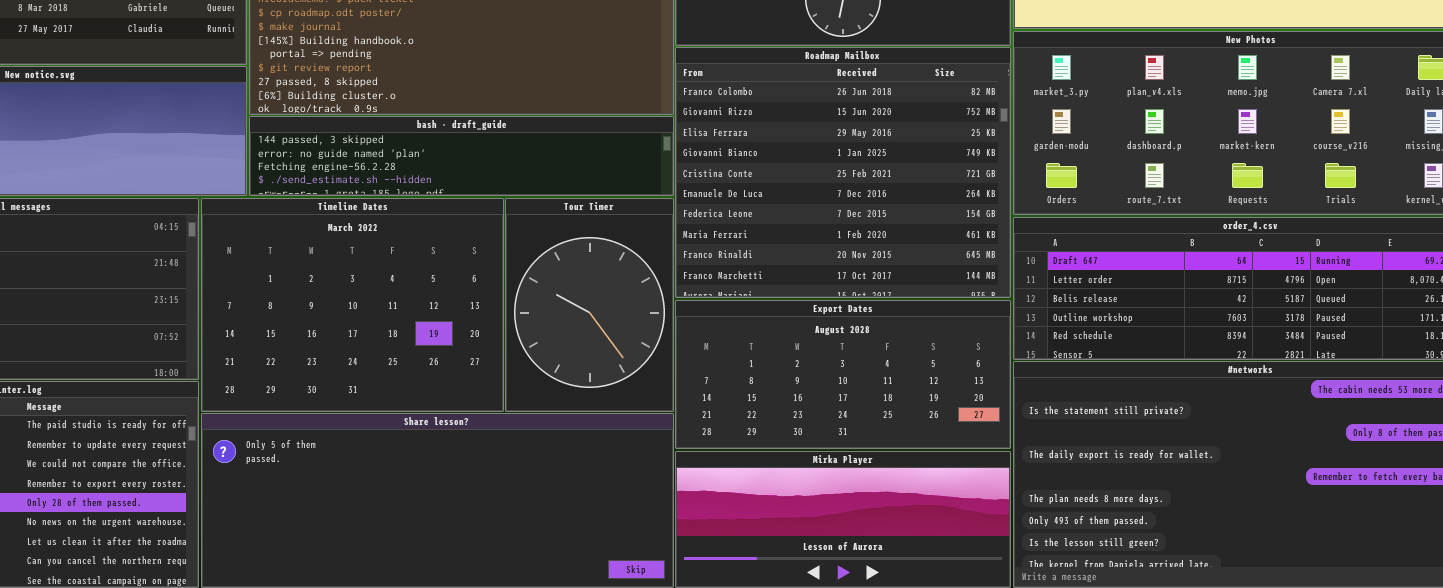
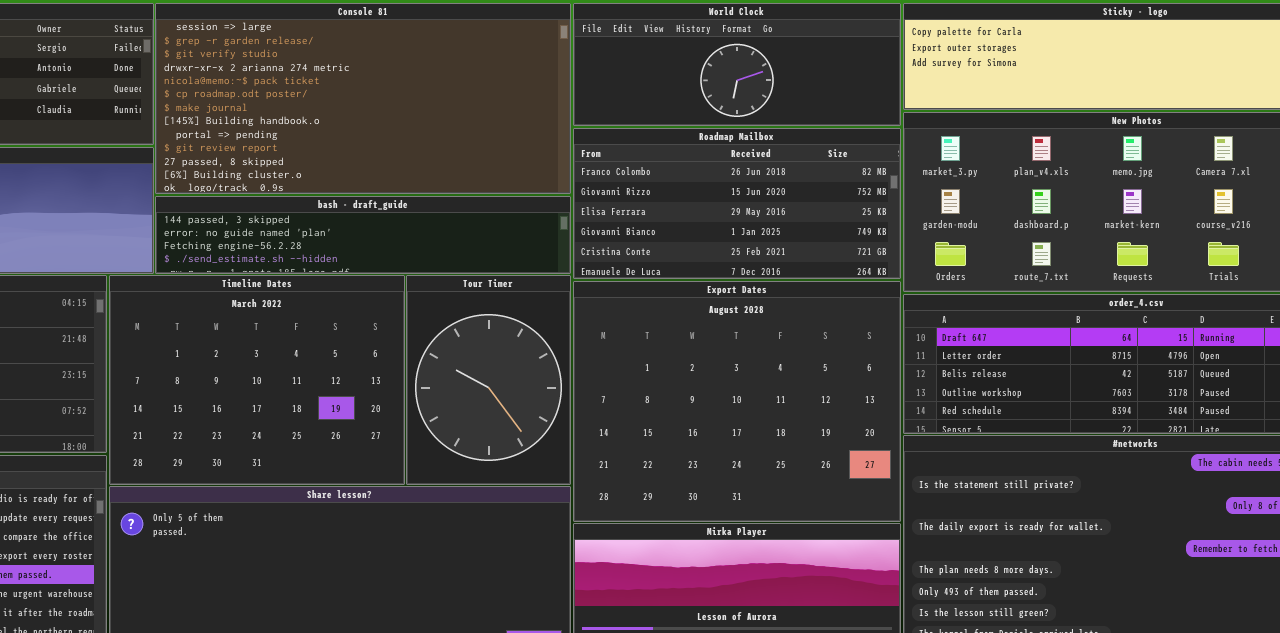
Roadmap Mailbox: [675,47,1011,298] -> [573,128,901,279], resized
Export Dates: [675,300,1011,449] -> [573,281,901,522], resized

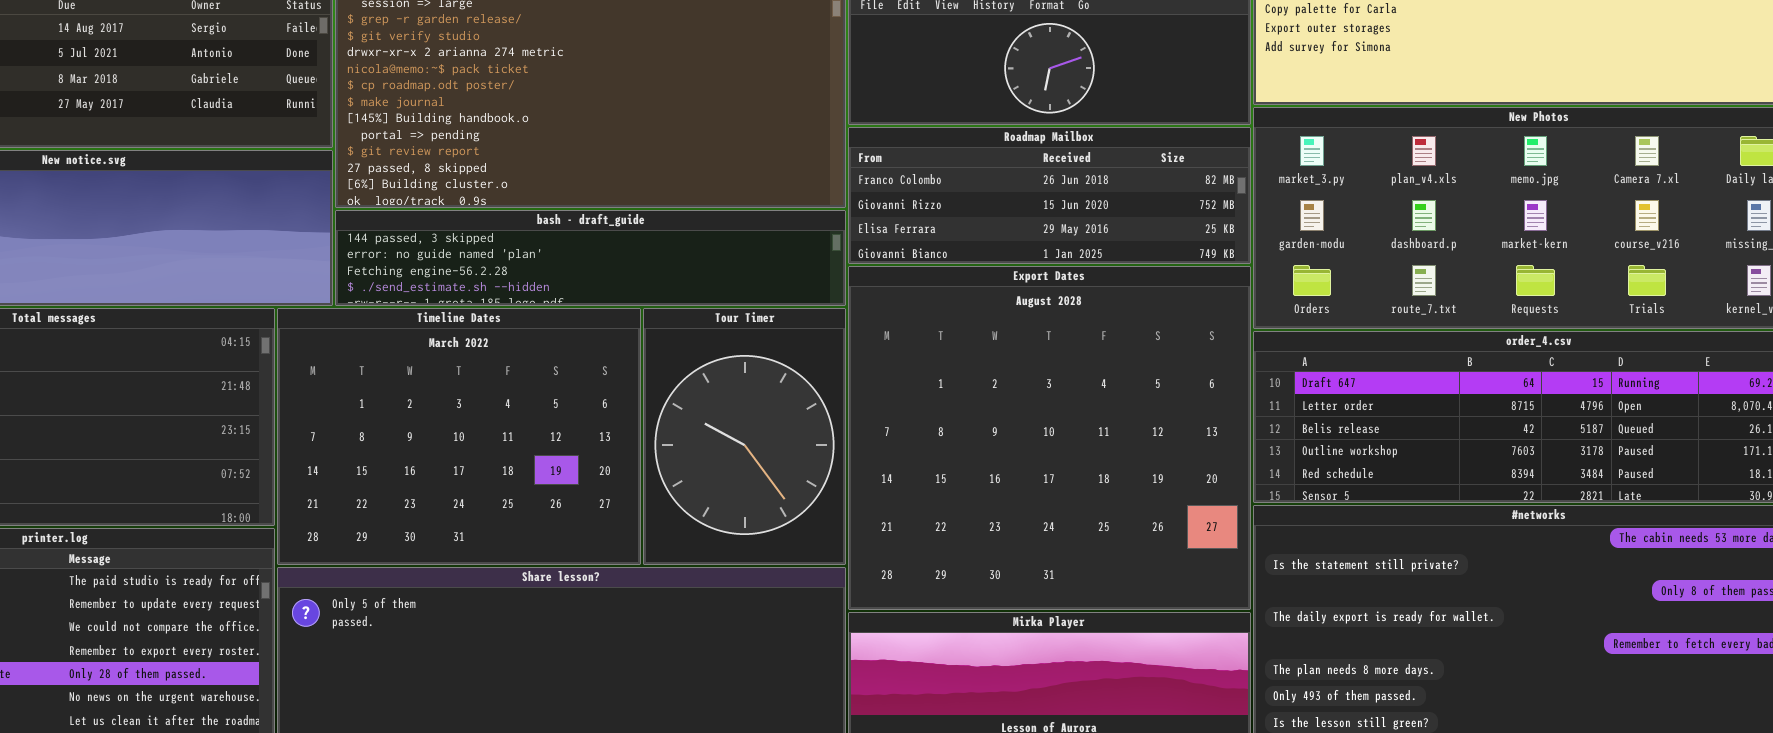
Roadmap Mailbox: [573,128,901,279] -> [848,127,1251,264], resized
Export Dates: [573,281,901,522] -> [848,266,1251,610], resized

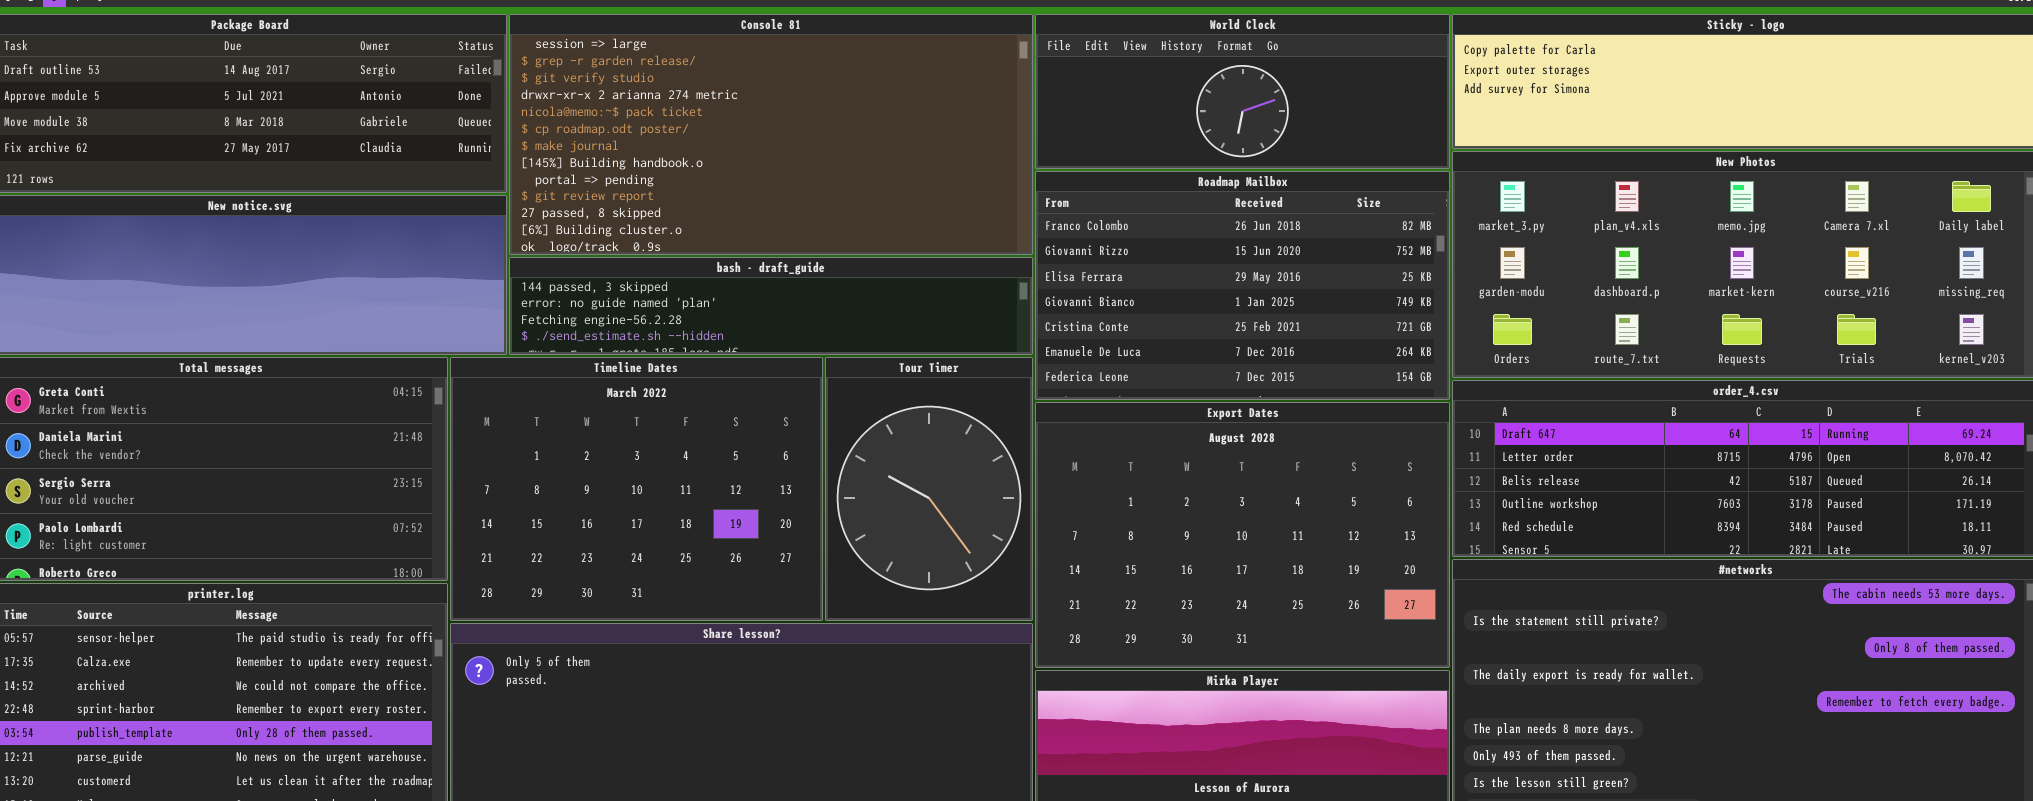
Roadmap Mailbox: [848,127,1251,264] -> [1035,171,1450,400], resized
Export Dates: [848,266,1251,610] -> [1035,402,1450,668], resized

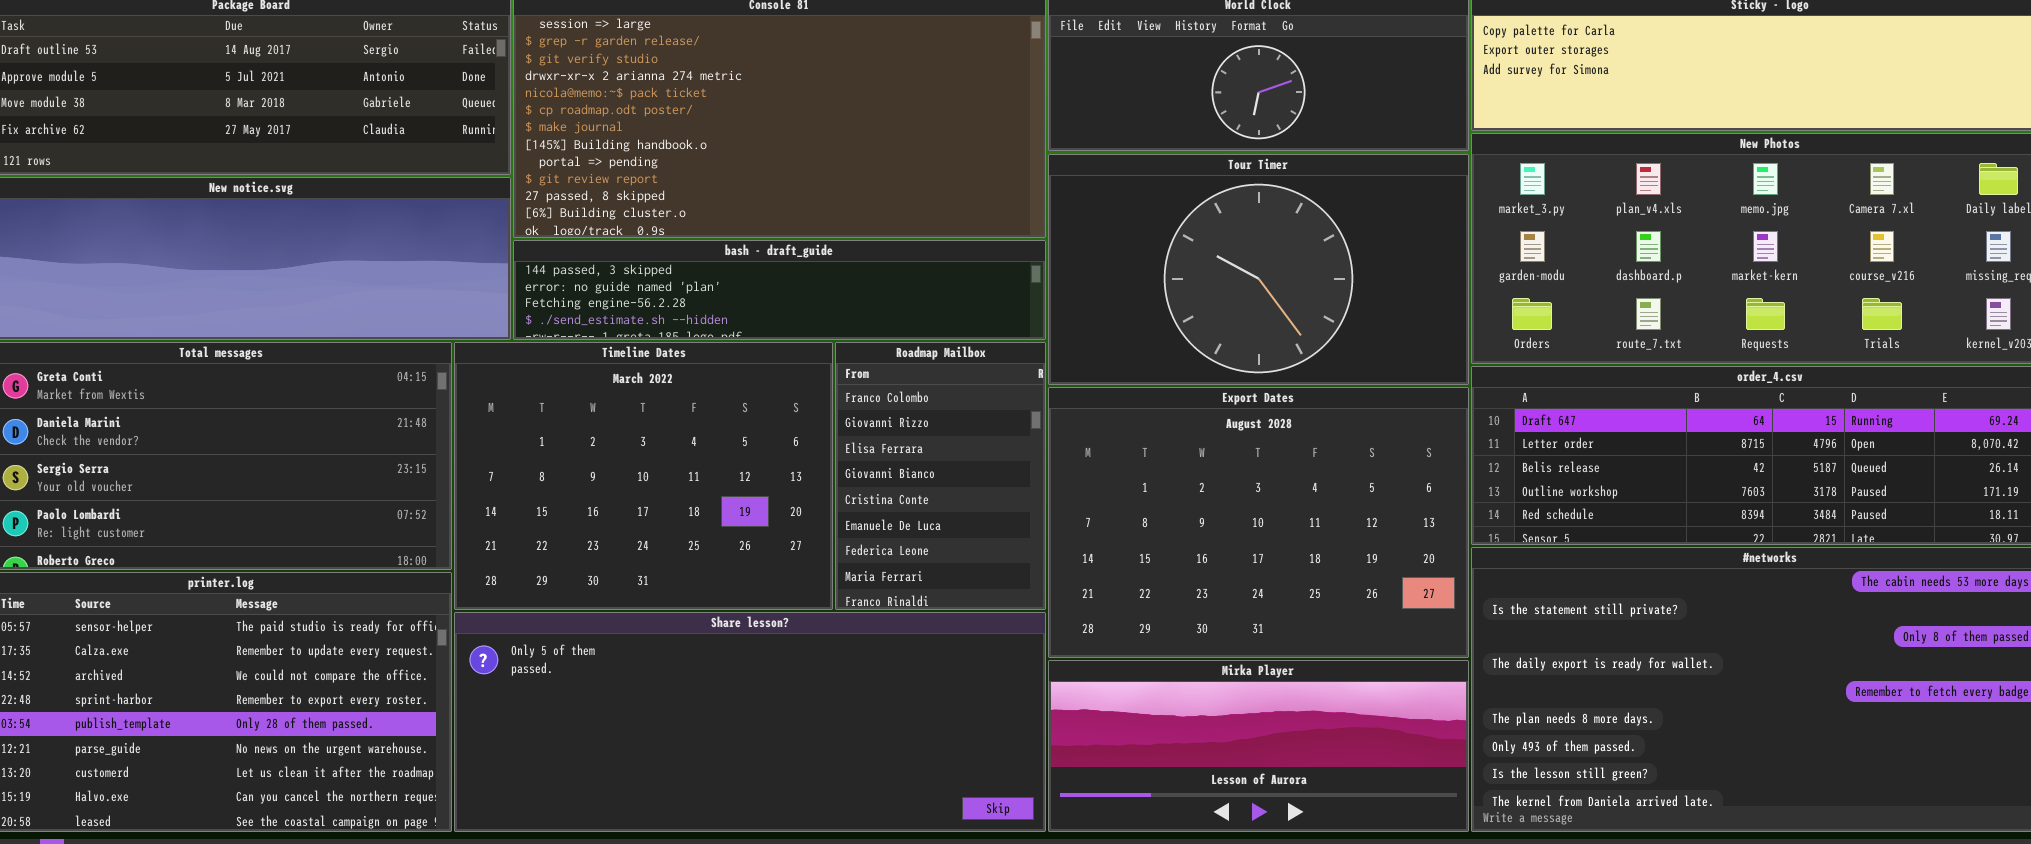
Roadmap Mailbox: [1035,171,1450,400] -> [835,342,1046,610], moved, resized
Tour Timer: [825,357,1033,621] -> [1048,154,1469,385], moved, resized

